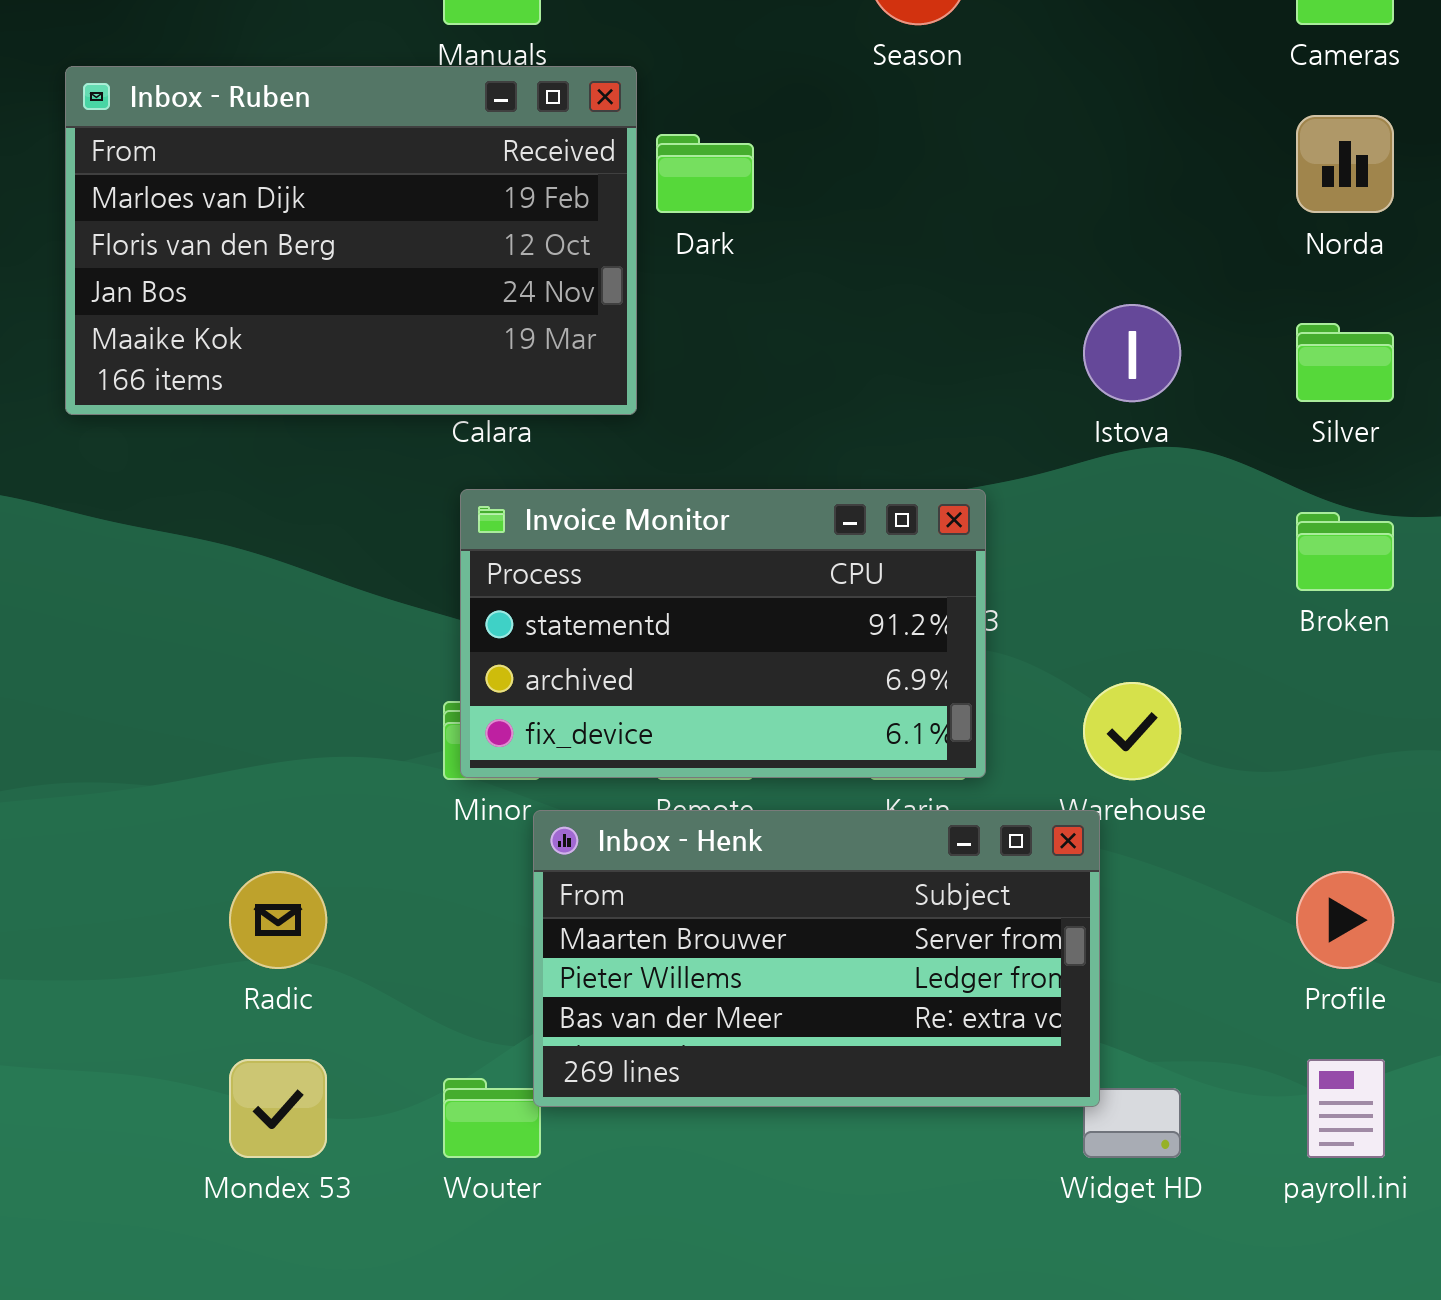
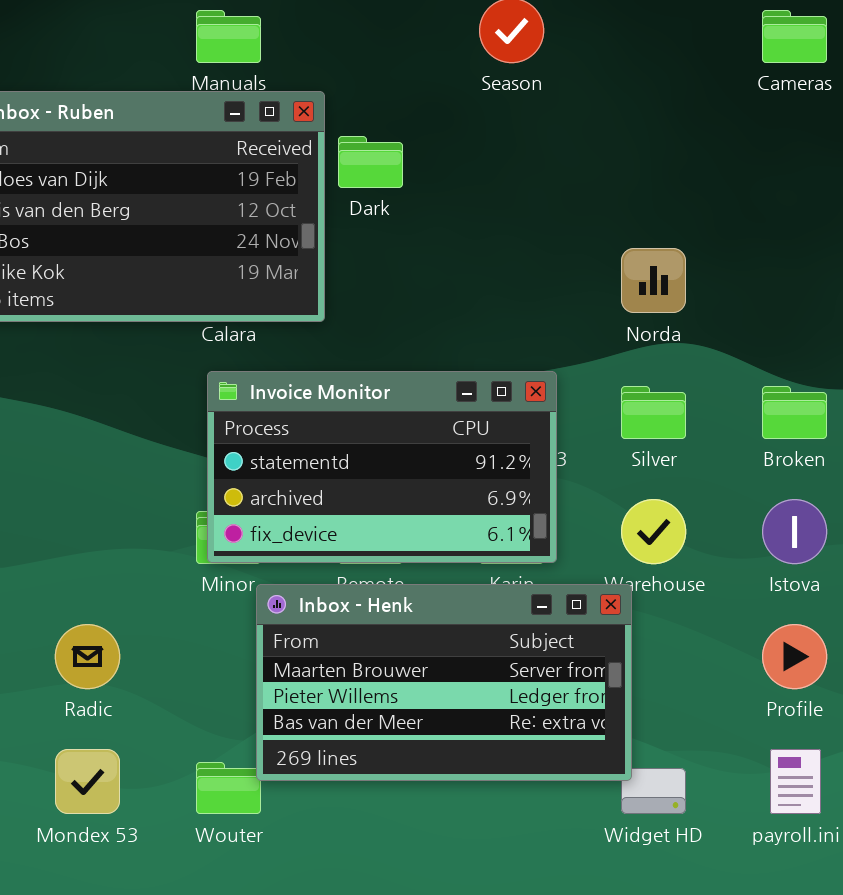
Norda: [1296,115,1394,213] -> [621,248,686,313], moved
Istova: [1083,304,1181,402] -> [762,499,827,564], moved
Silver: [1296,323,1394,402] -> [621,386,686,439], moved

